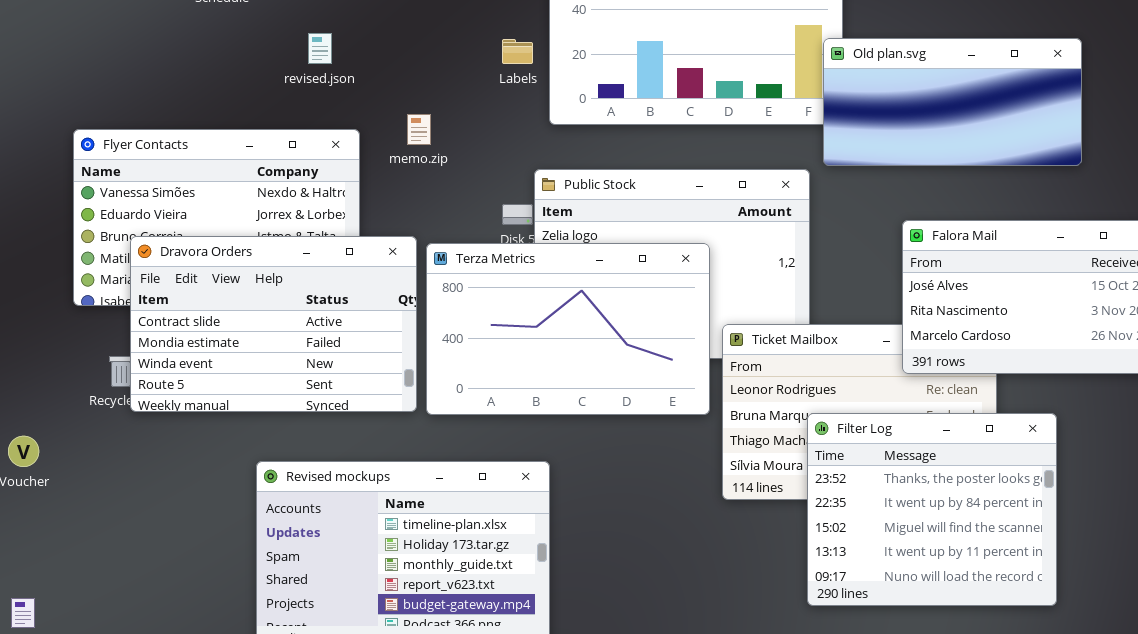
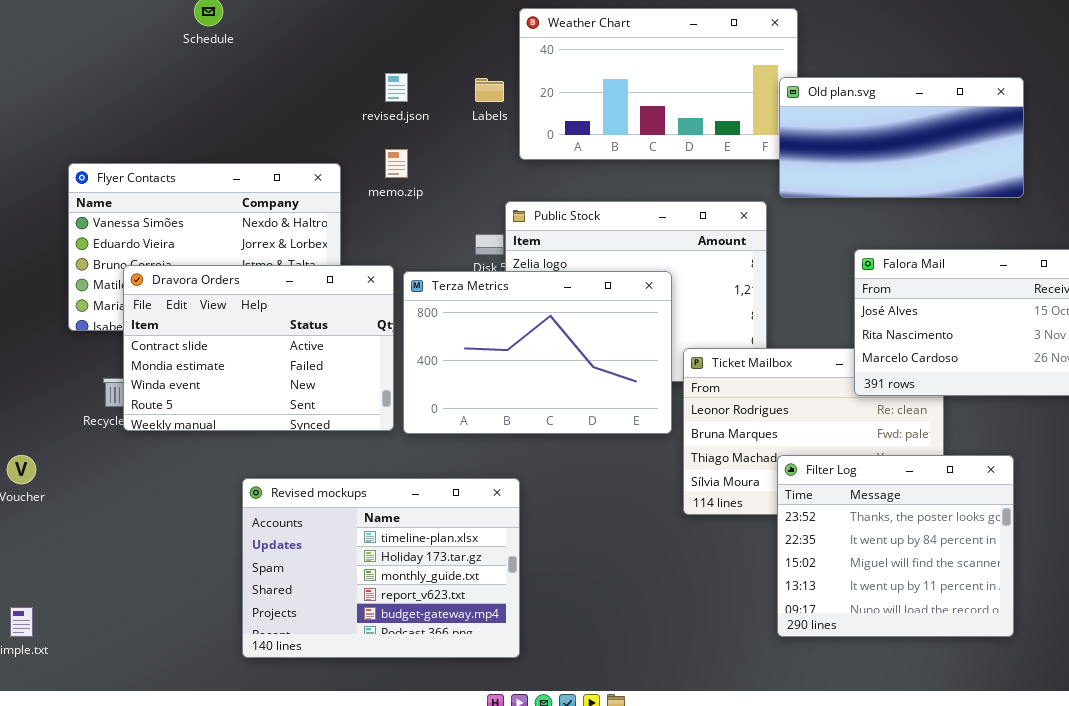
revised.json: [308,33,332,64] -> [385,73,408,102], moved
Filter Log: [807,413,1057,606] -> [777,455,1014,637], moved

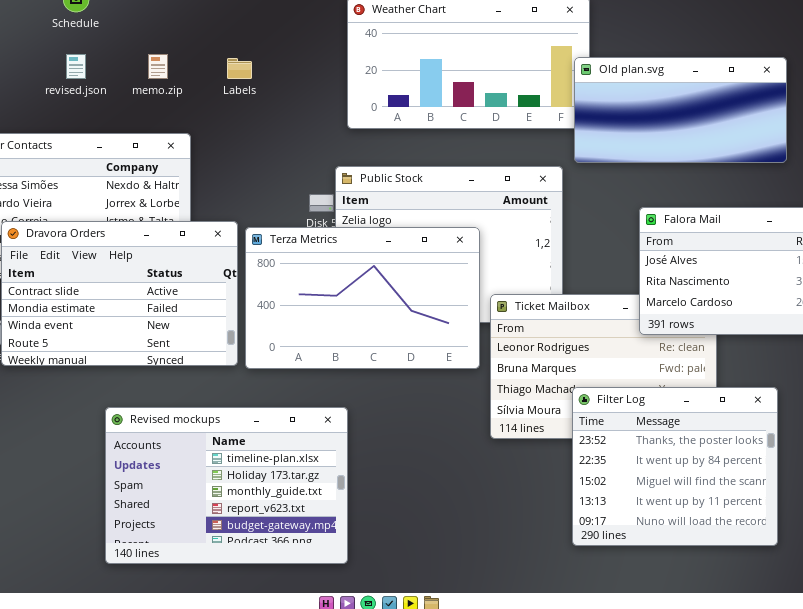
revised.json: [385,73,408,102] -> [66,54,86,79], moved
Labels: [475,78,504,102] -> [227,58,252,79], moved
memo.zip: [385,149,408,178] -> [148,54,168,79], moved

